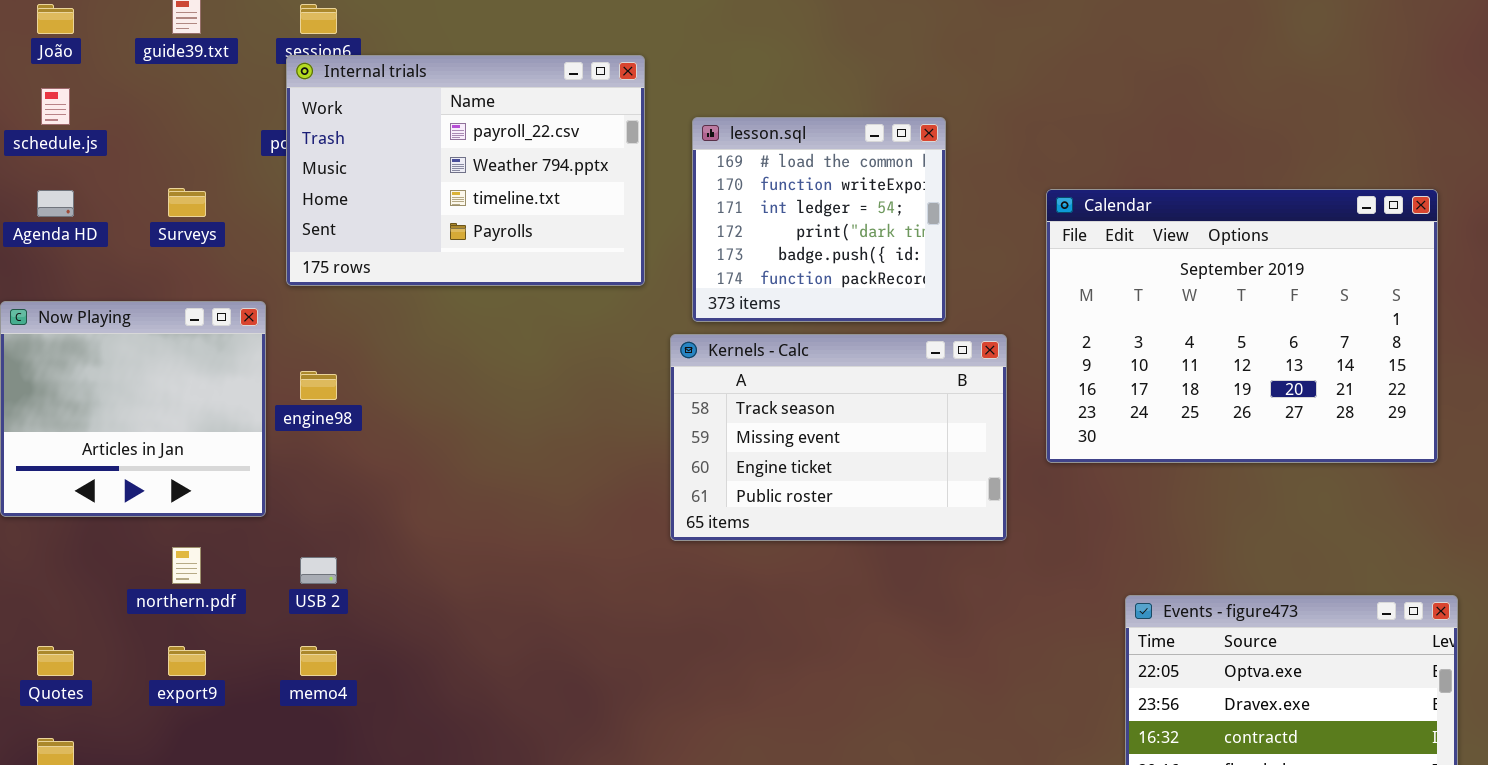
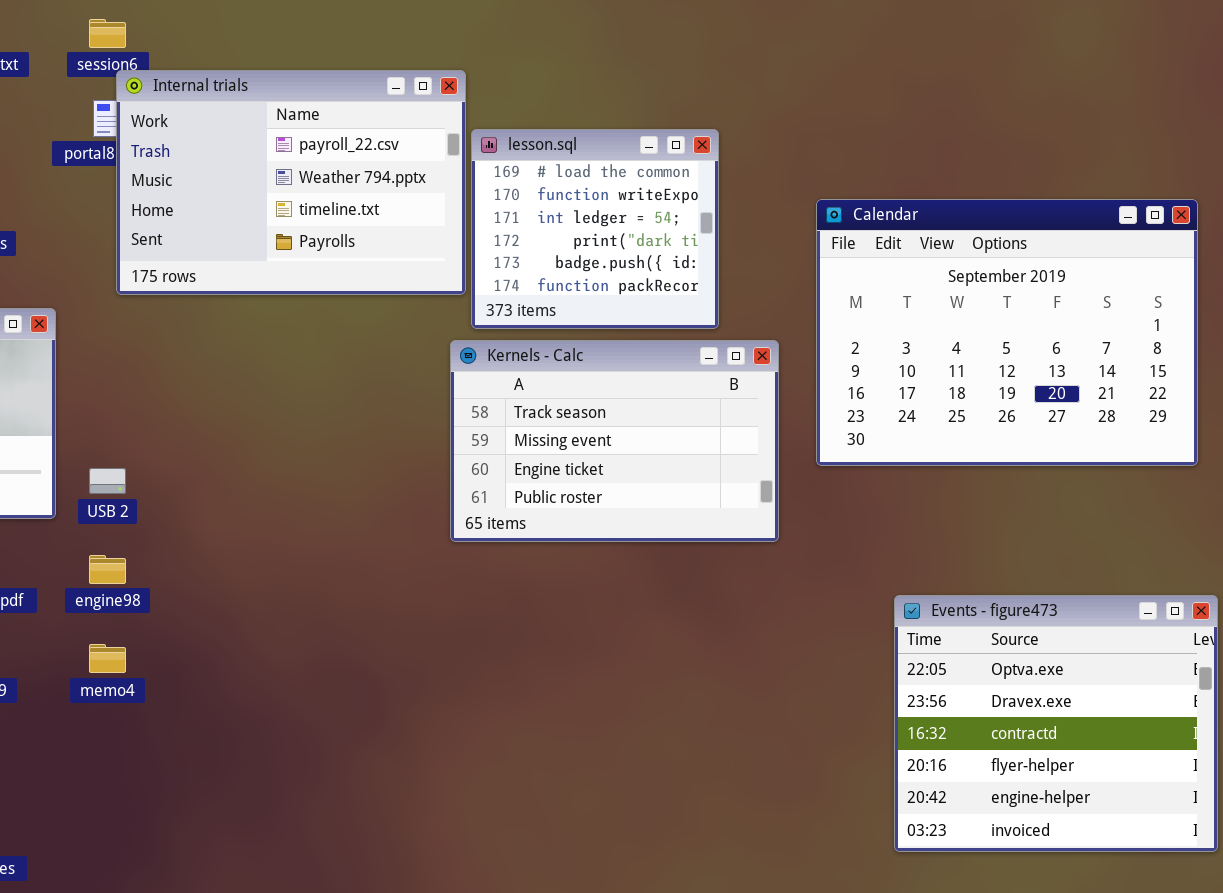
Internal trials: [286,55,645,286] -> [116,70,466,295], moved
engine98: [300,371,337,400] -> [89,555,126,584], moved
USB 2: [300,557,337,584] -> [89,468,126,494], moved

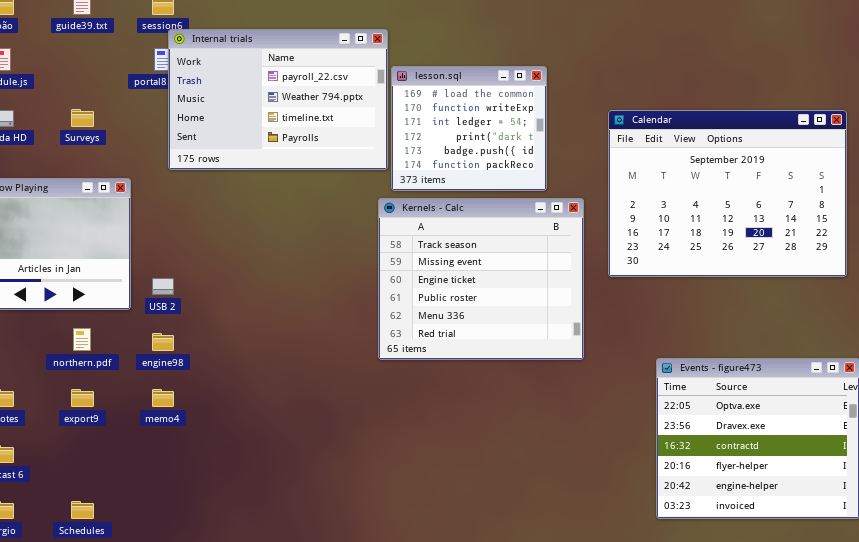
Kernels - Calc: [450,340,779,542] -> [378,198,584,360], resized

